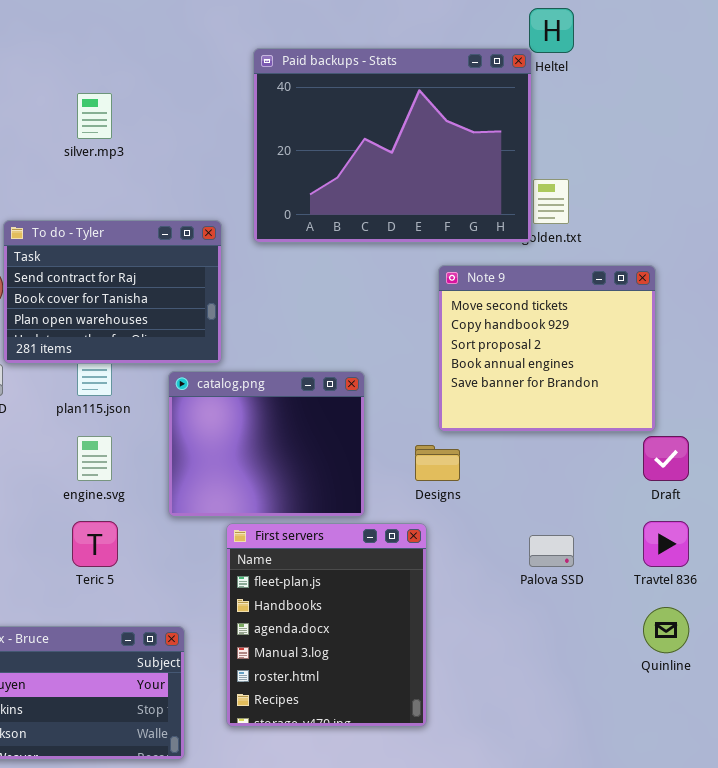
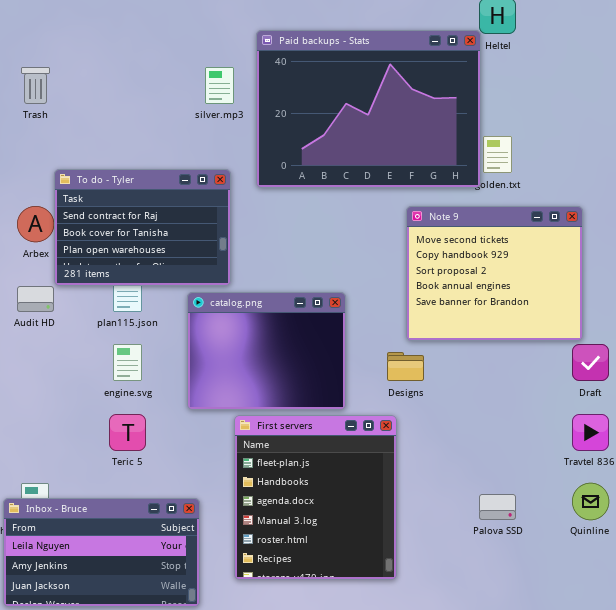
silver.mp3: [77,93,112,139] -> [205,67,234,104], moved
Palova SSD: [529,535,574,567] -> [479,494,516,520], moved

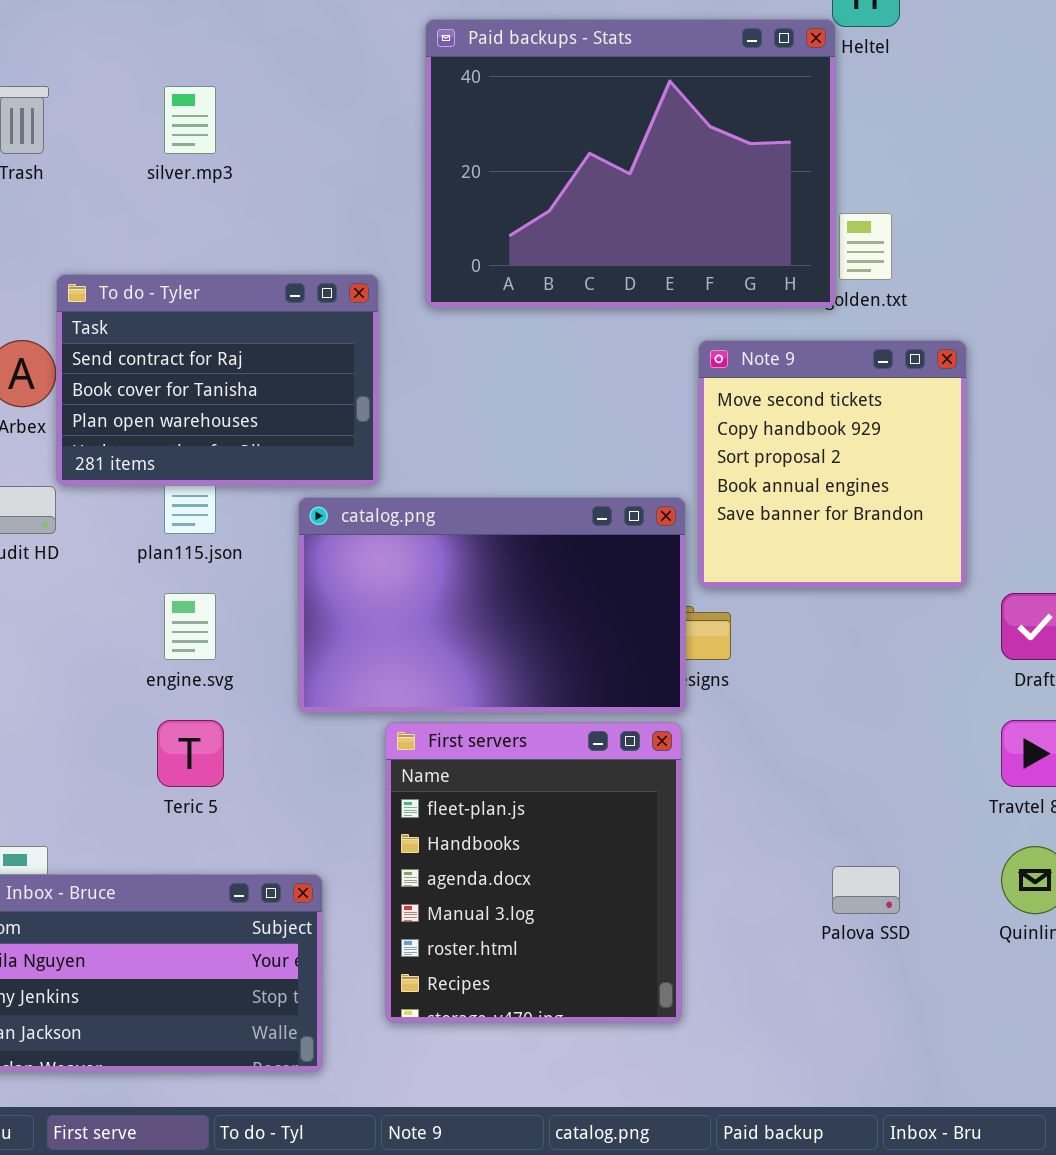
silver.mp3: [205,67,234,104] -> [164,86,216,154], moved
Note 9: [406,206,583,341] -> [698,340,967,588], resized
catalog.png: [187,292,346,410] -> [298,497,686,713], resized

